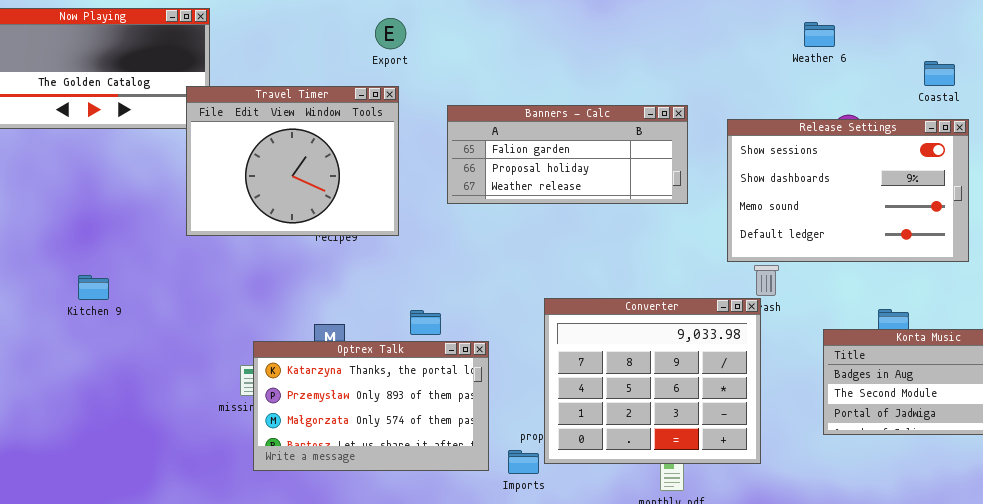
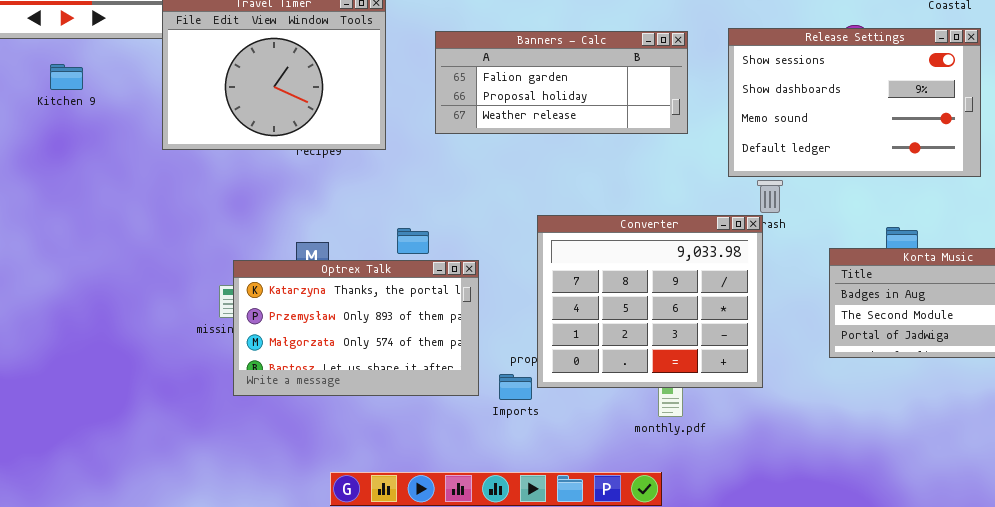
Banners - Calc: [447,105,688,204] -> [435,31,688,134], moved
Kitchen 9: [78,275,109,300] -> [50,64,83,90], moved

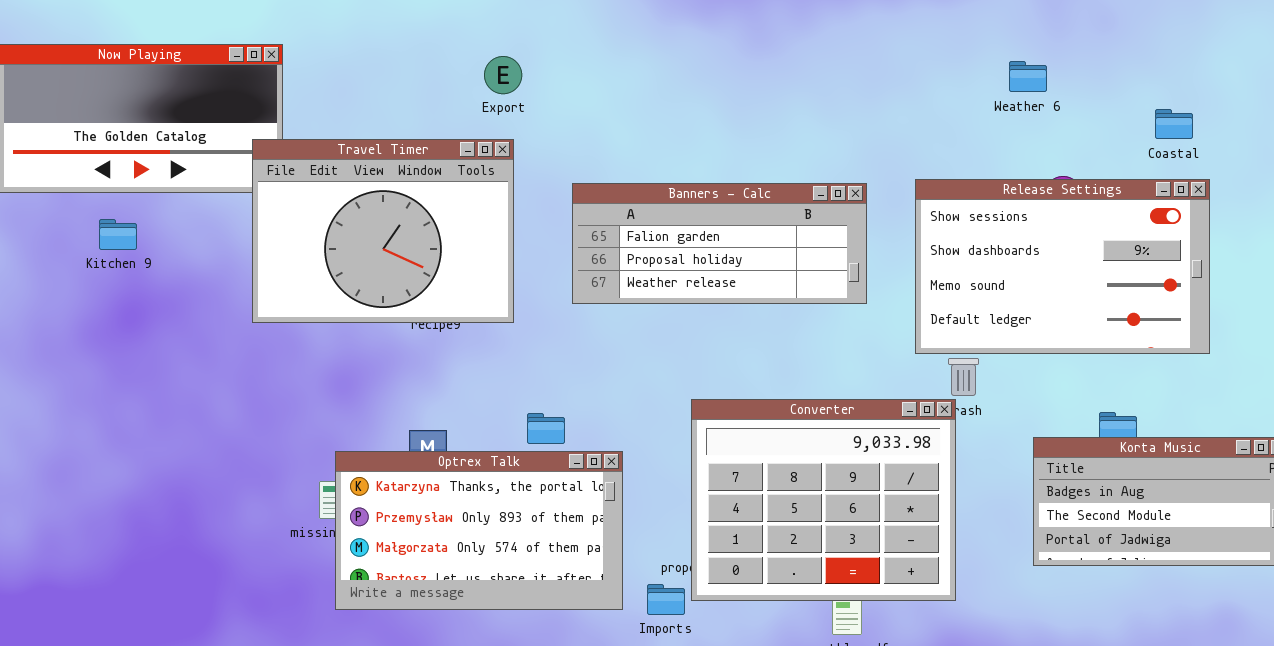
Kitchen 9: [50,64,83,90] -> [99,219,137,250], moved

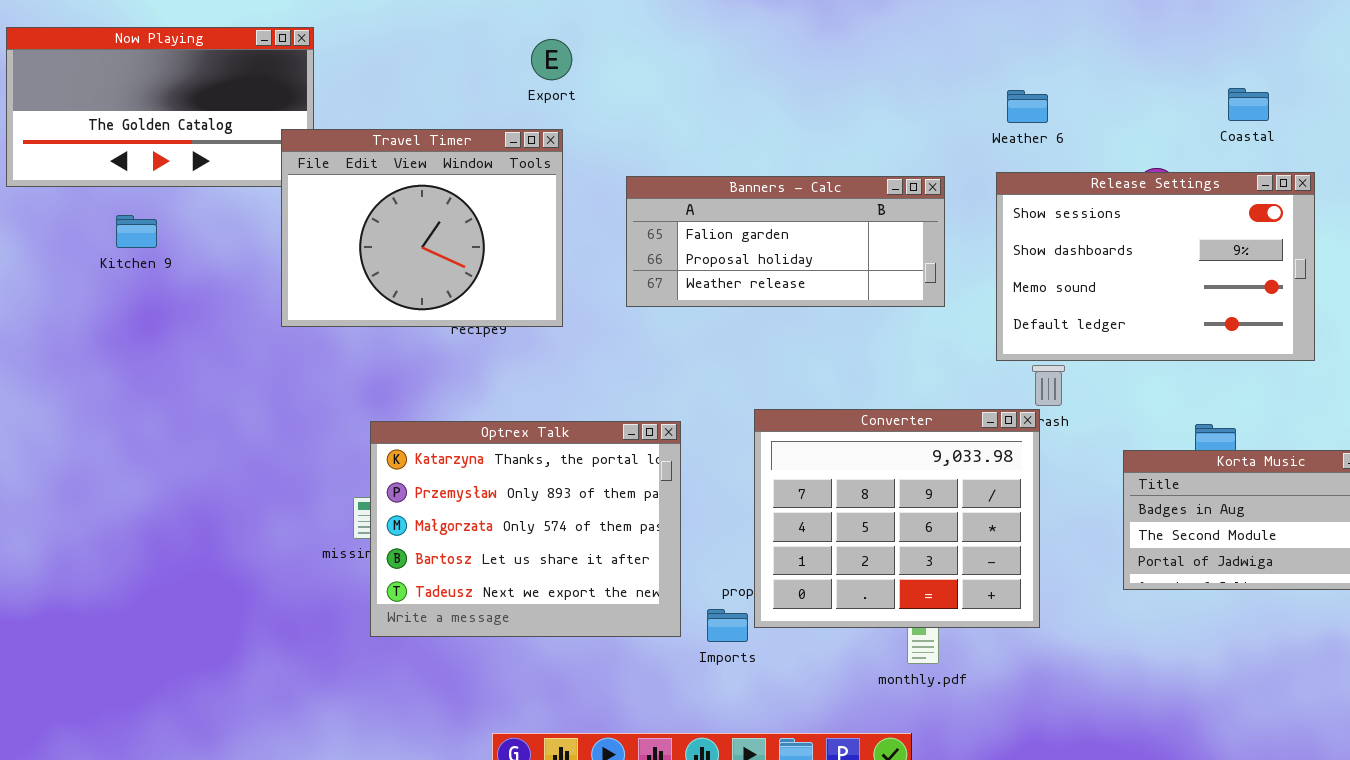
Weather 6: [1009,61,1047,92] -> [1007,90,1048,123], moved
Coastal: [1155,109,1193,139] -> [1228,88,1269,121], moved
Optrex Talk: [335,451,623,610] -> [370,421,681,637], resized

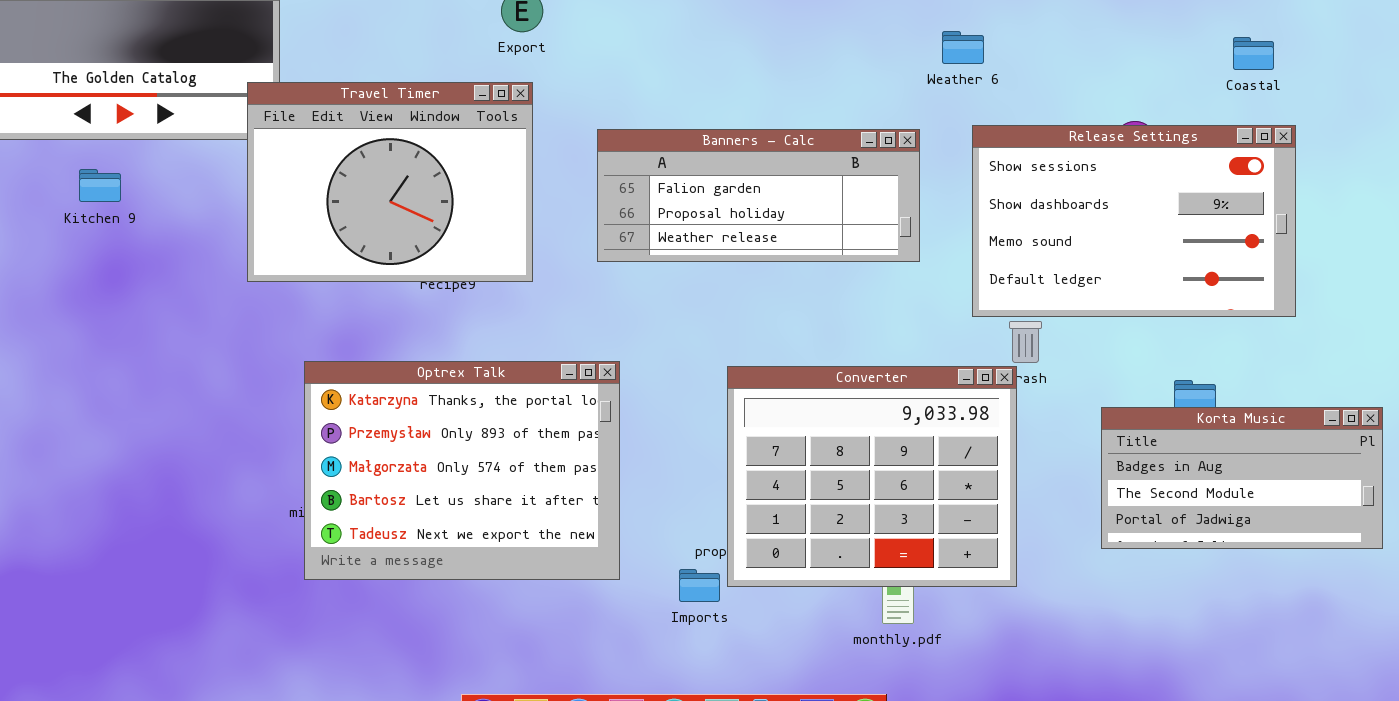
Coastal: [1228,88,1269,121] -> [1233,37,1274,70], moved
Weather 6: [1007,90,1048,123] -> [942,31,984,64], moved
Optrex Talk: [370,421,681,637] -> [304,361,620,580], moved

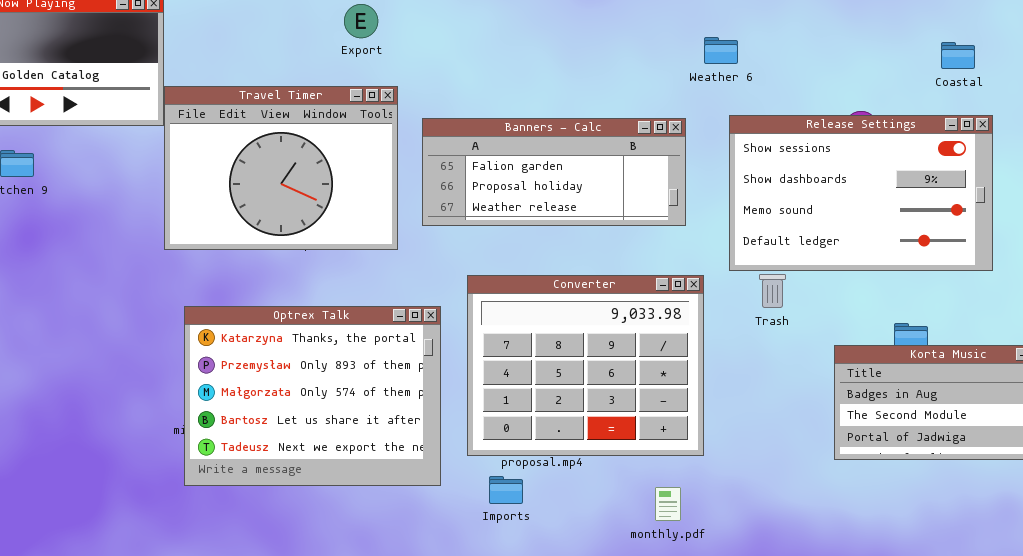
Travel Timer: [247,82,533,282] -> [164,86,398,250], moved
Converter: [727,366,1017,587] -> [467,275,704,456], moved

